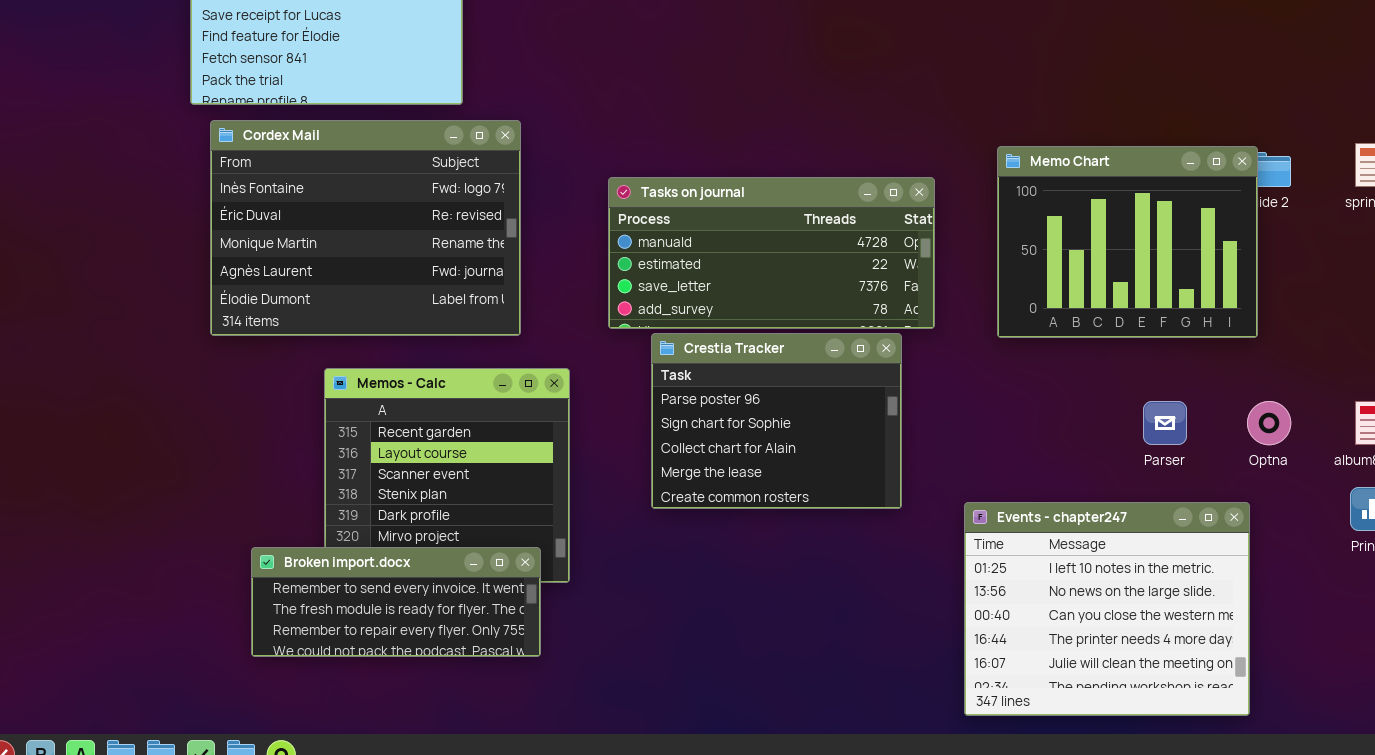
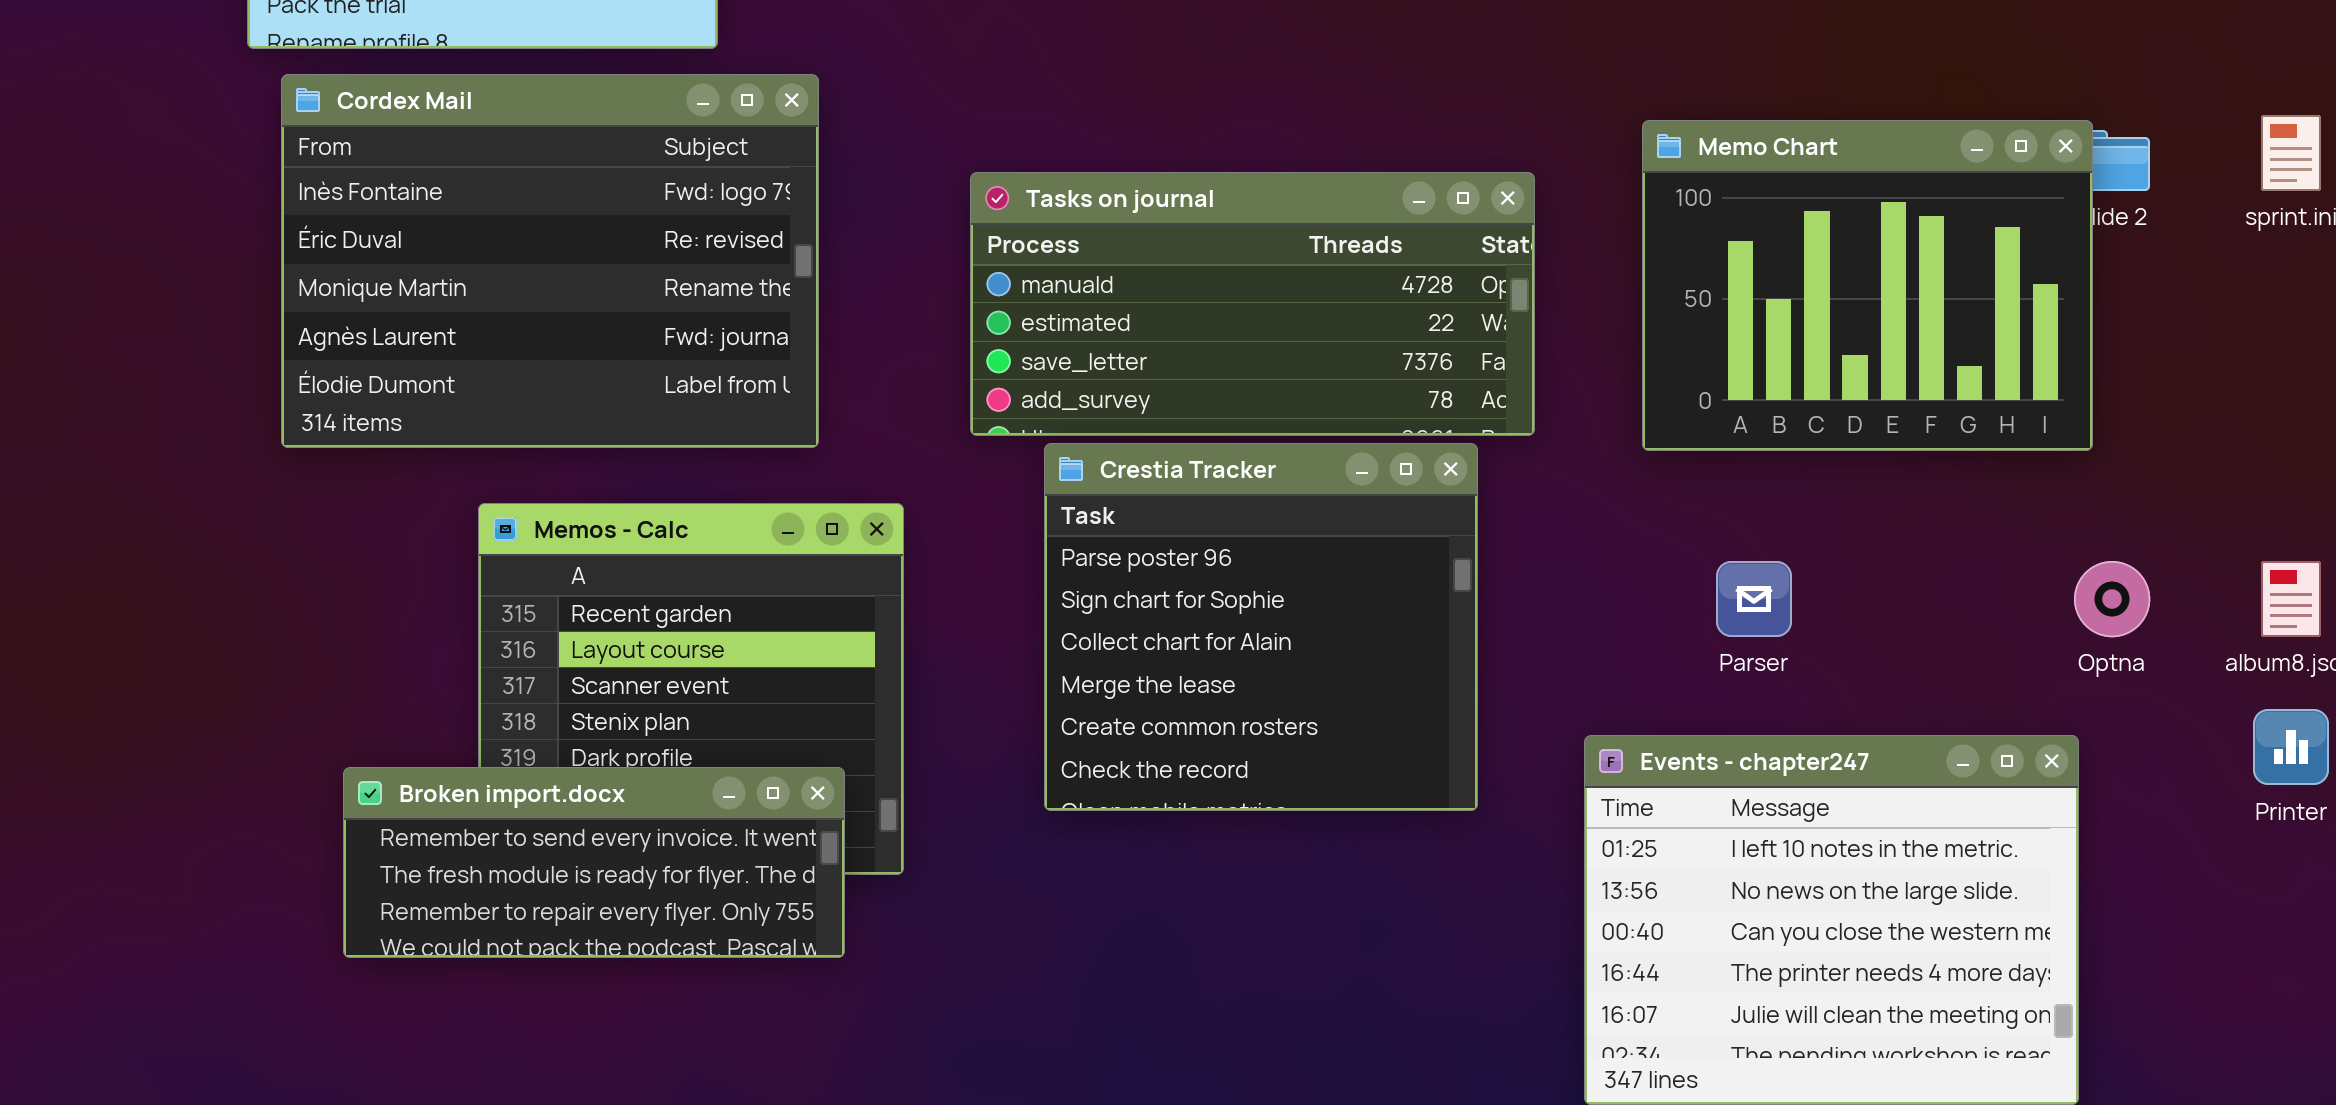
Crestia Tracker: [651,333,902,509] -> [1044,443,1478,811], resized
Parser: [1143,401,1187,445] -> [1716,561,1792,637], moved
Broken import.docx: [251,547,541,657] -> [343,767,845,958], moved

